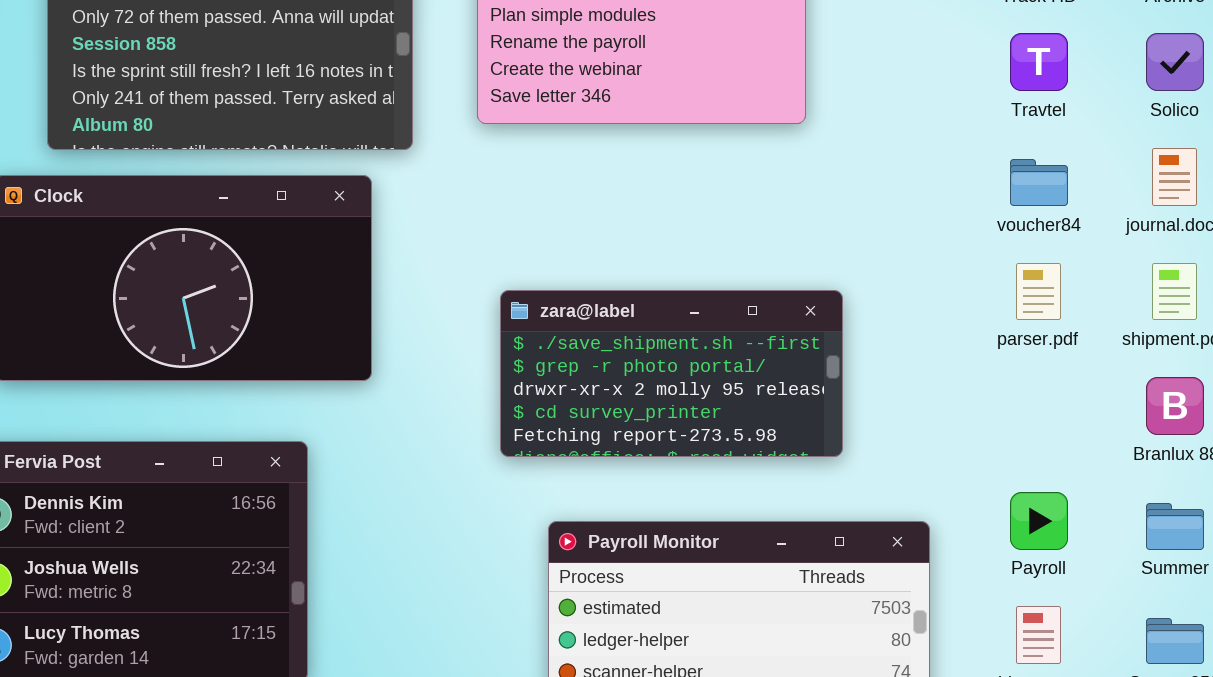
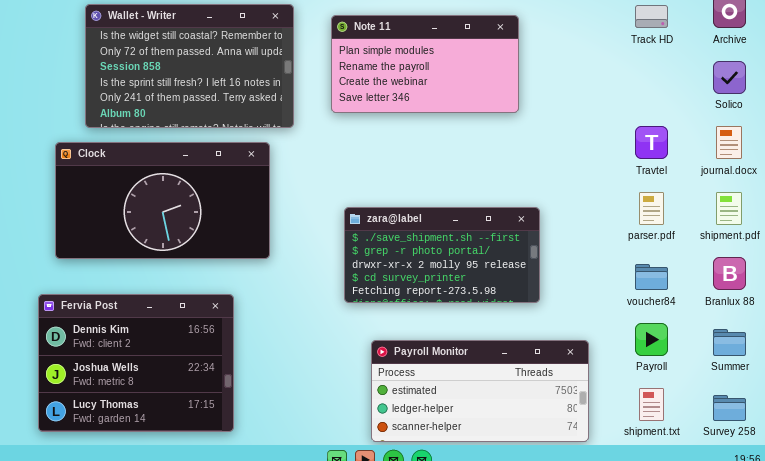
Travtel: [1010,33,1068,91] -> [635,126,668,159], moved
voucher84: [1010,159,1068,206] -> [635,264,668,290], moved

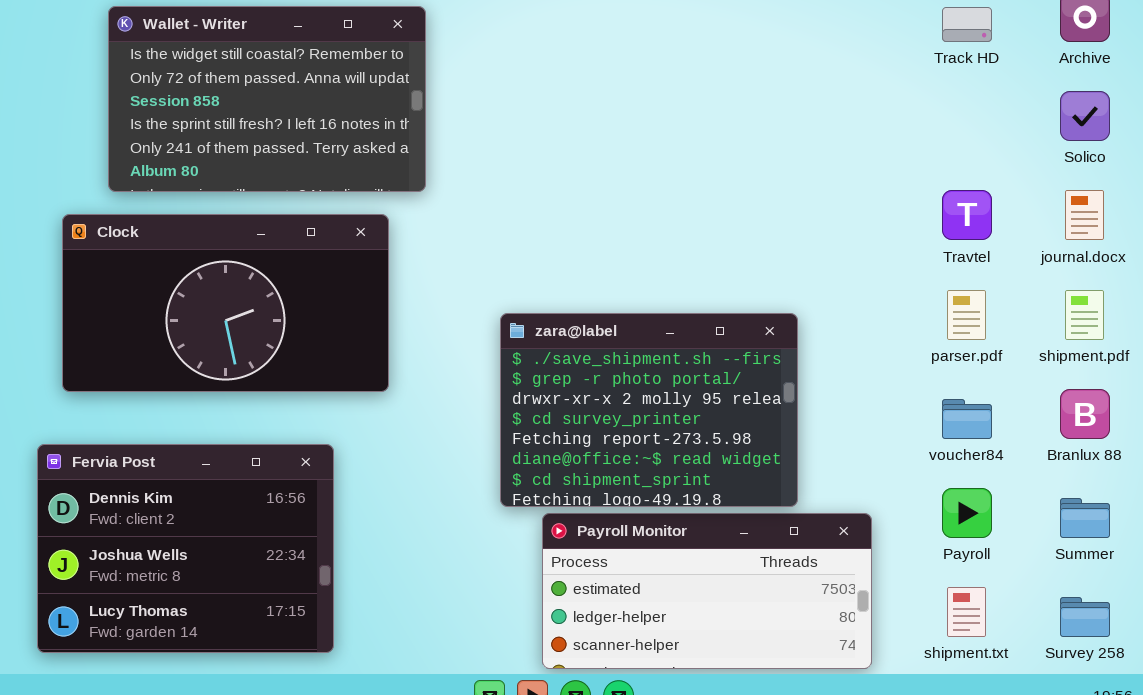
Note 11: [331,15,519,113] -> none, closed
zara@label: [344,207,540,303] -> [500,313,798,507], resized

